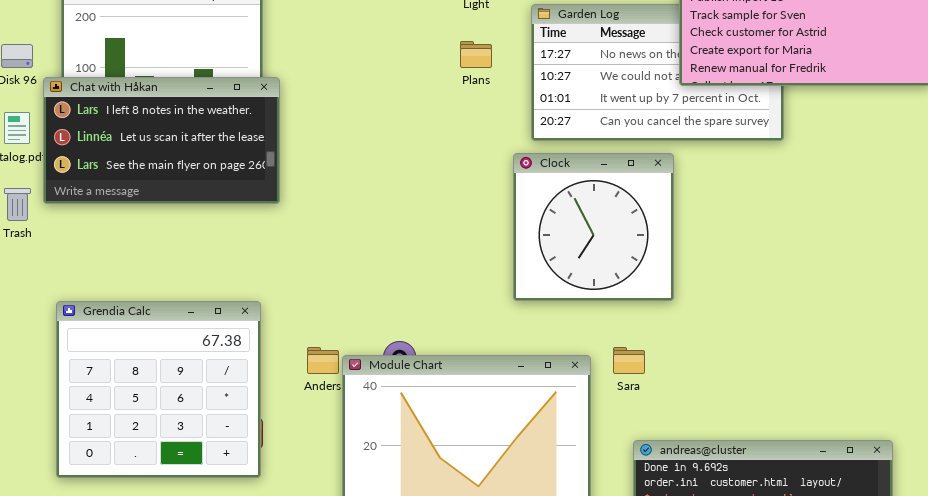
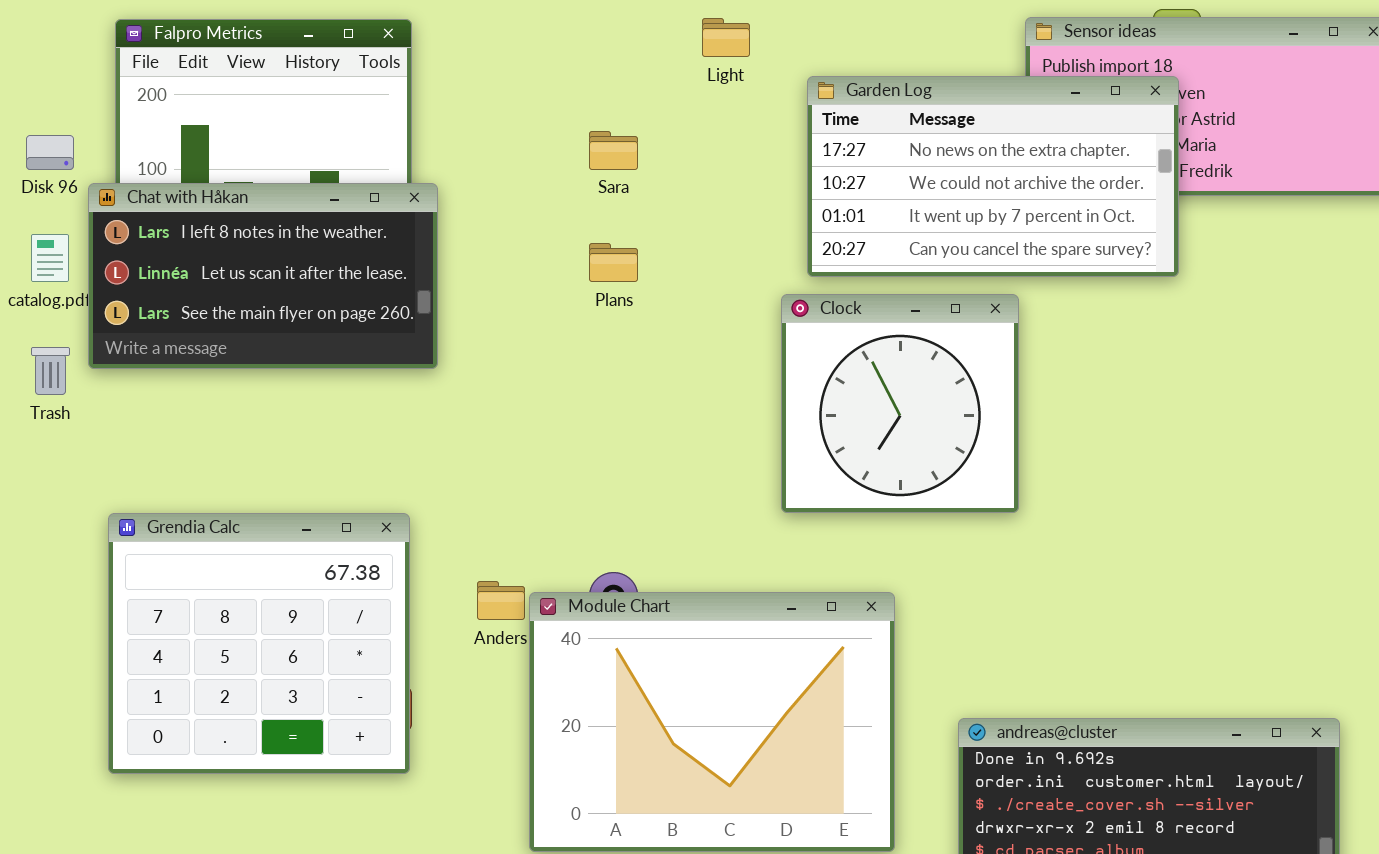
Garden Log: [531,4,784,141] -> [807,76,1179,277], raised
Plans: [460,41,492,68] -> [589,243,638,282], moved
Sara: [613,347,645,374] -> [589,131,638,170], moved

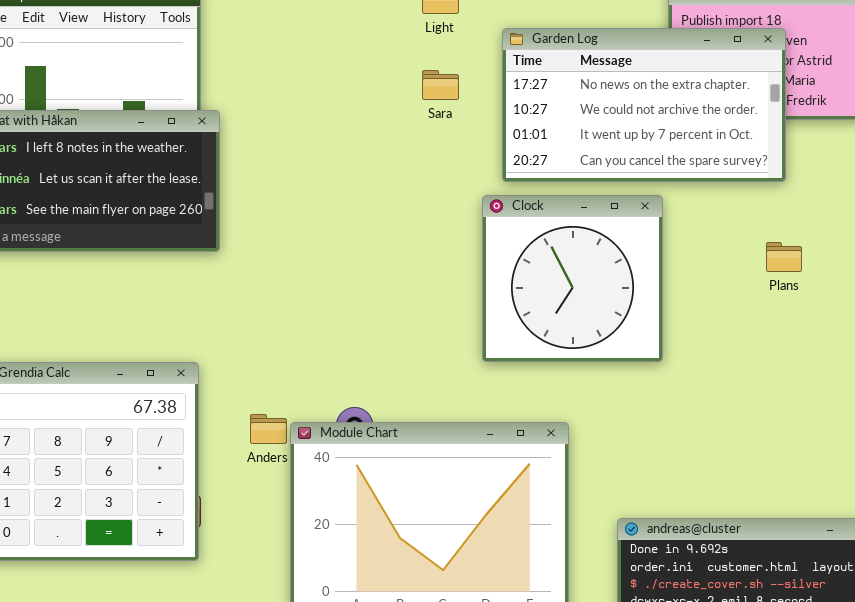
Sara: [589,131,638,170] -> [422,70,459,100], moved
Plans: [589,243,638,282] -> [766,242,802,272], moved

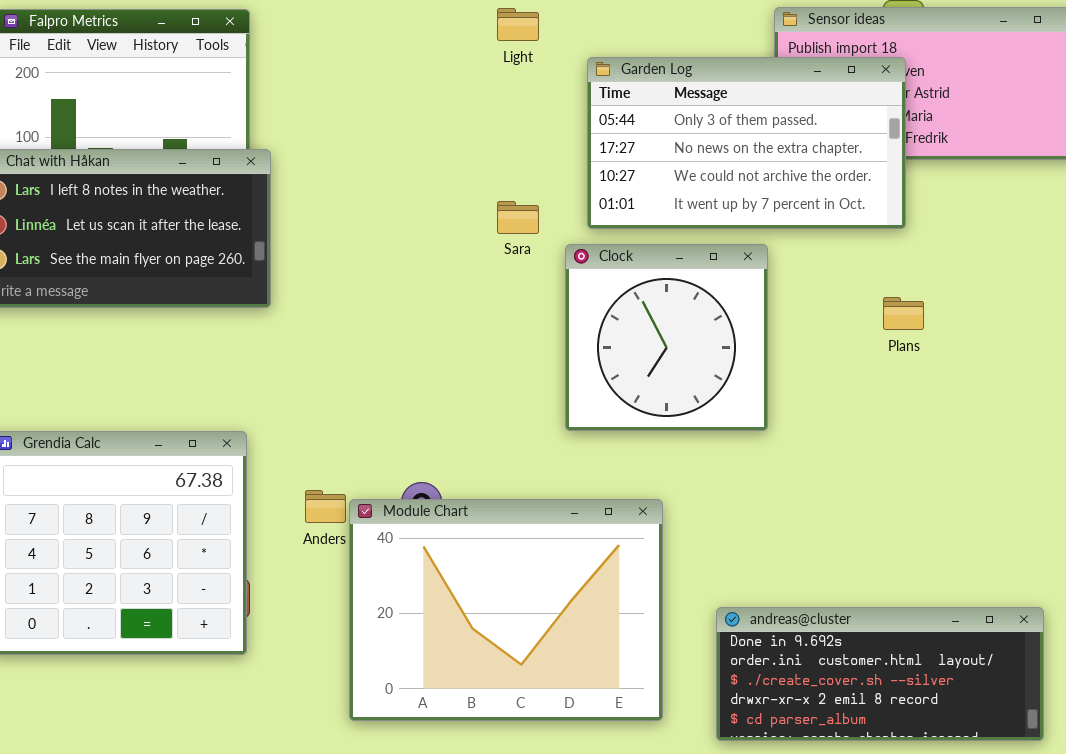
Garden Log: [502,28,786,182] -> [587,57,906,229], scrolled up 1 row
Sara: [422,70,459,100] -> [497,201,539,234], moved

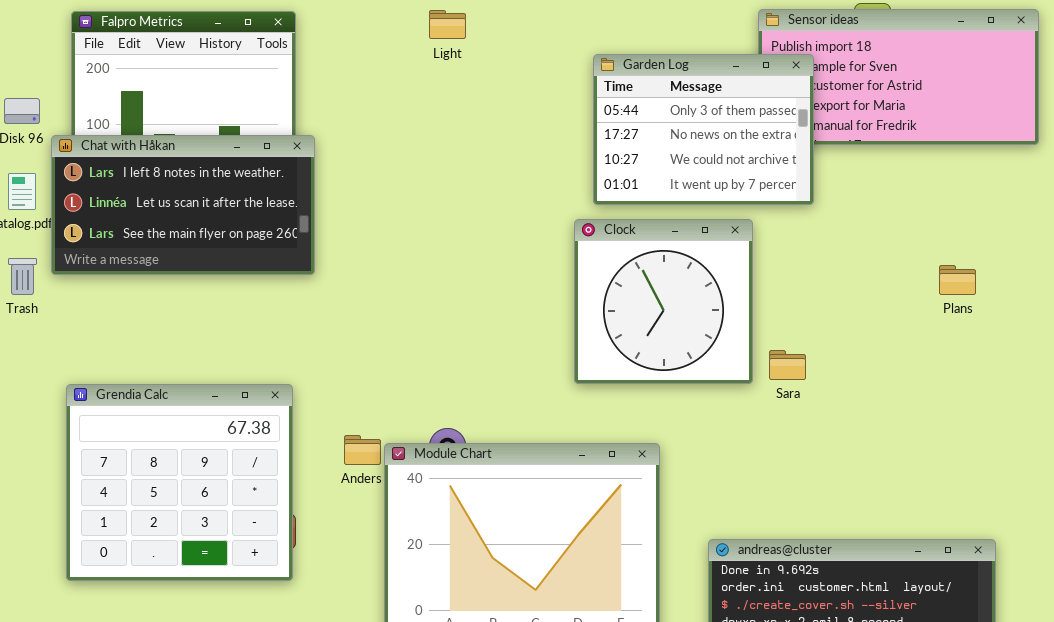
Light: [497,8,539,41] -> [429,10,466,39], moved
Garden Log: [587,57,906,229] -> [593,54,814,205], resized
Sara: [497,201,539,234] -> [769,350,806,380], moved
Plans: [883,297,924,330] -> [939,265,976,295], moved

